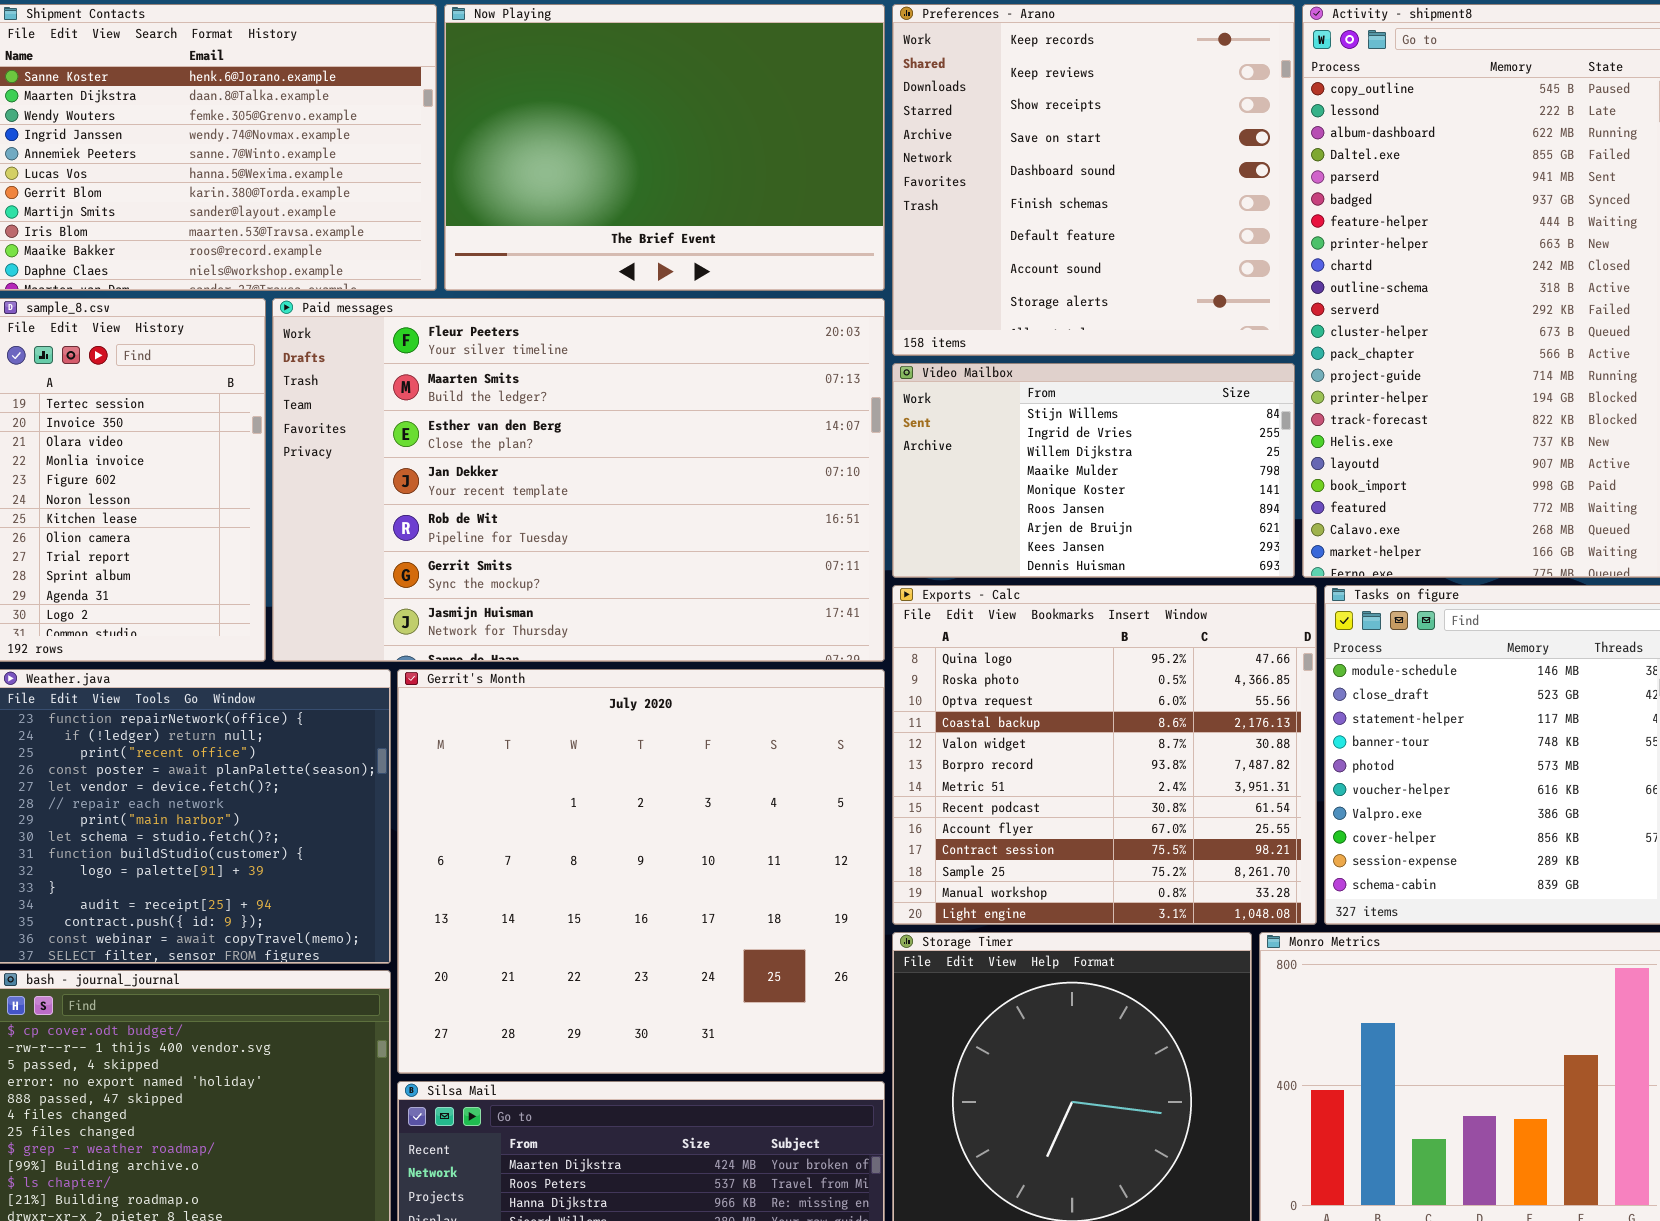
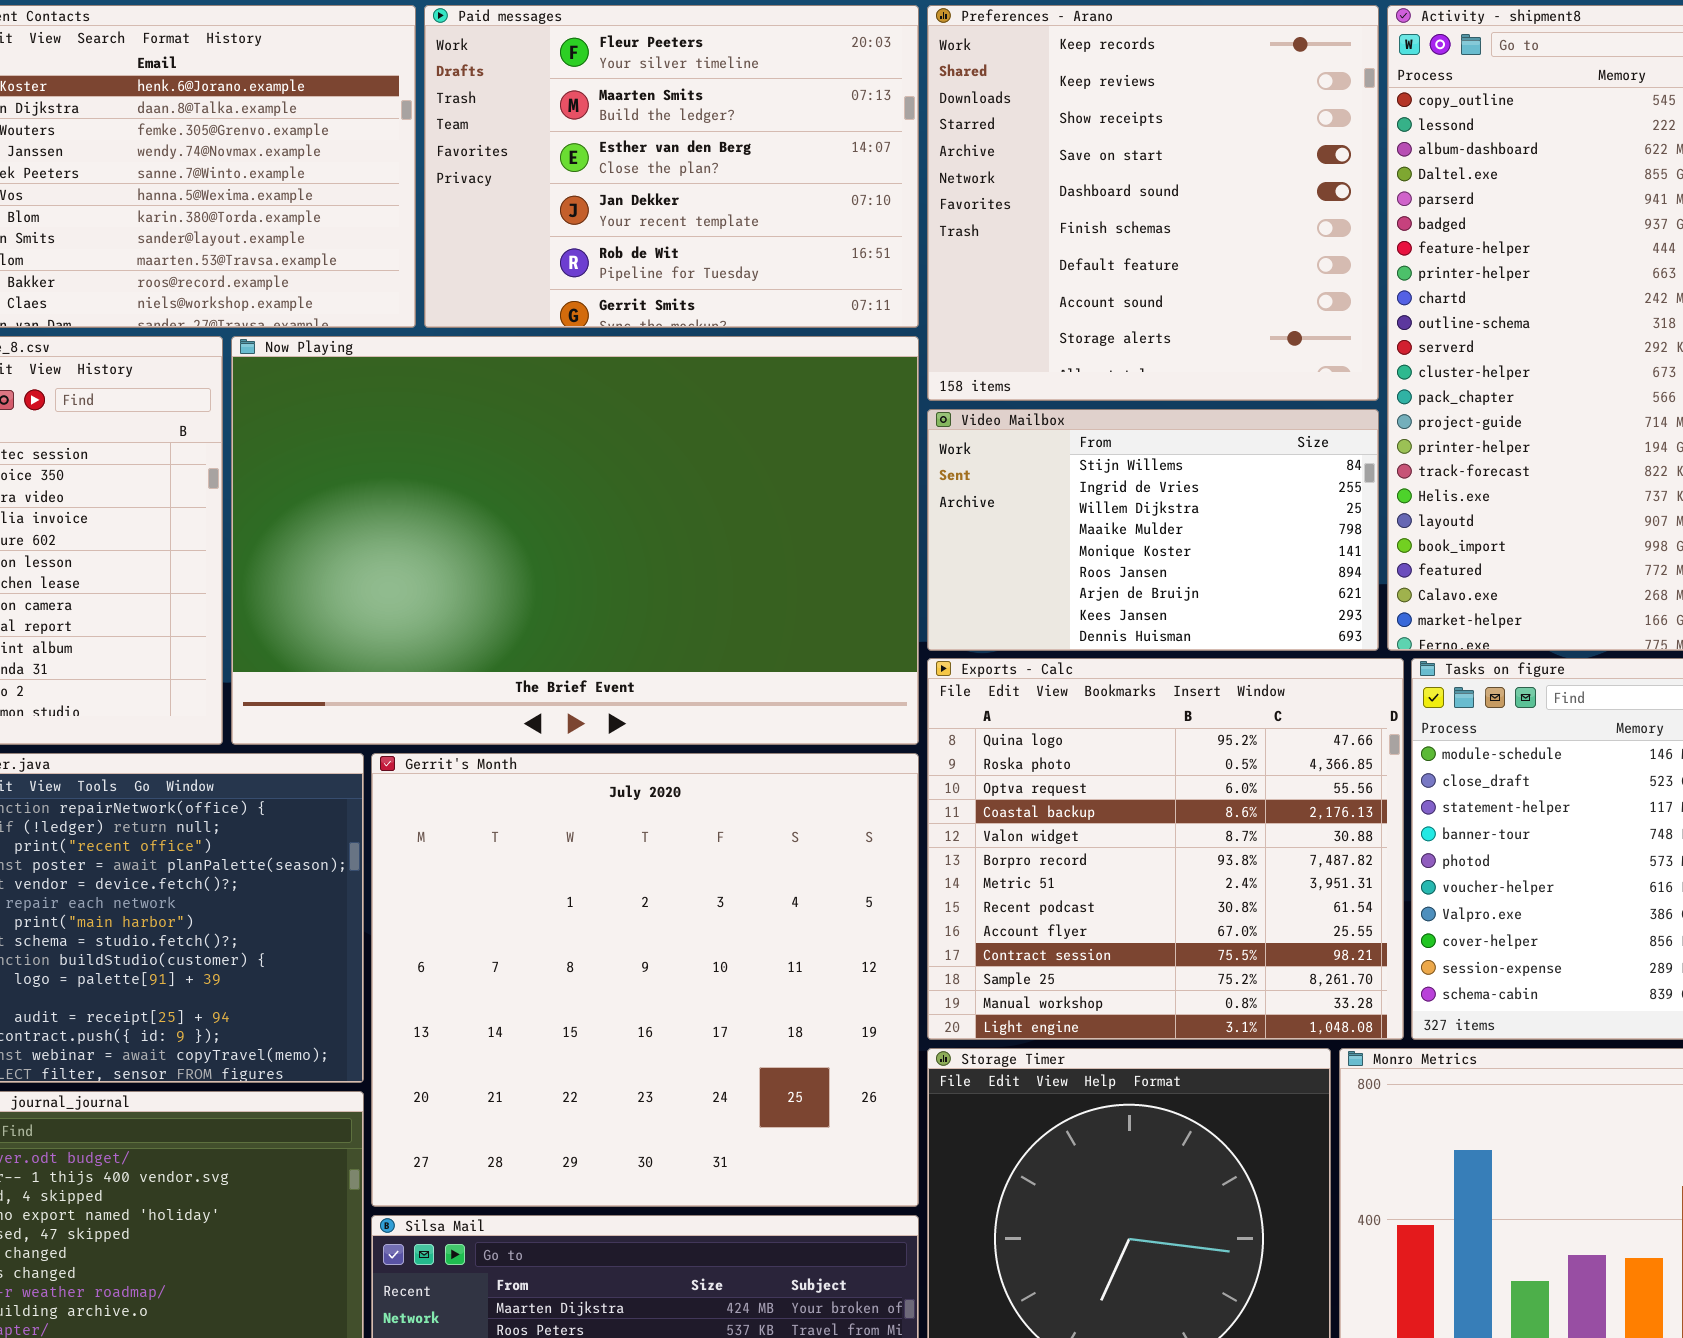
Now Playing: [444,4,885,291] -> [231,336,919,745], moved, resized
Paid messages: [272,298,885,662] -> [424,5,919,328], moved, resized

